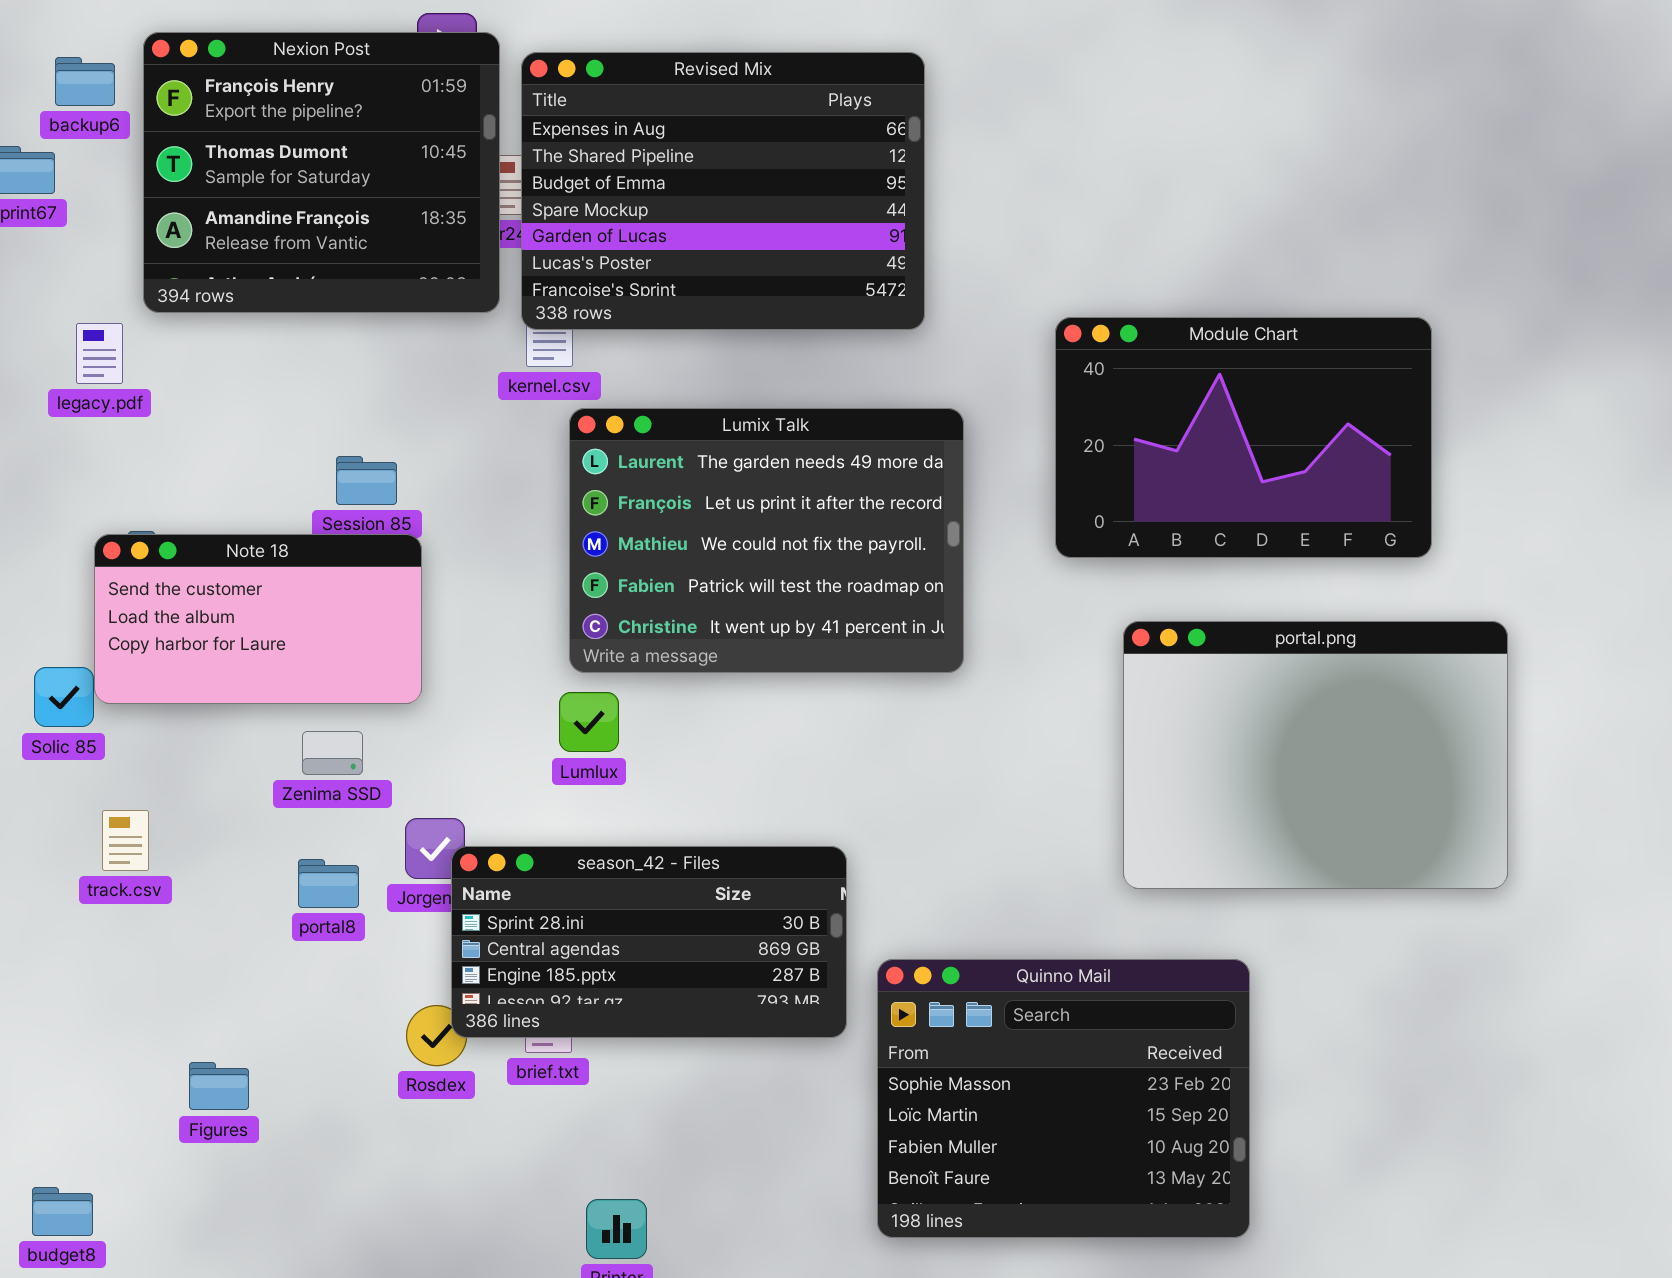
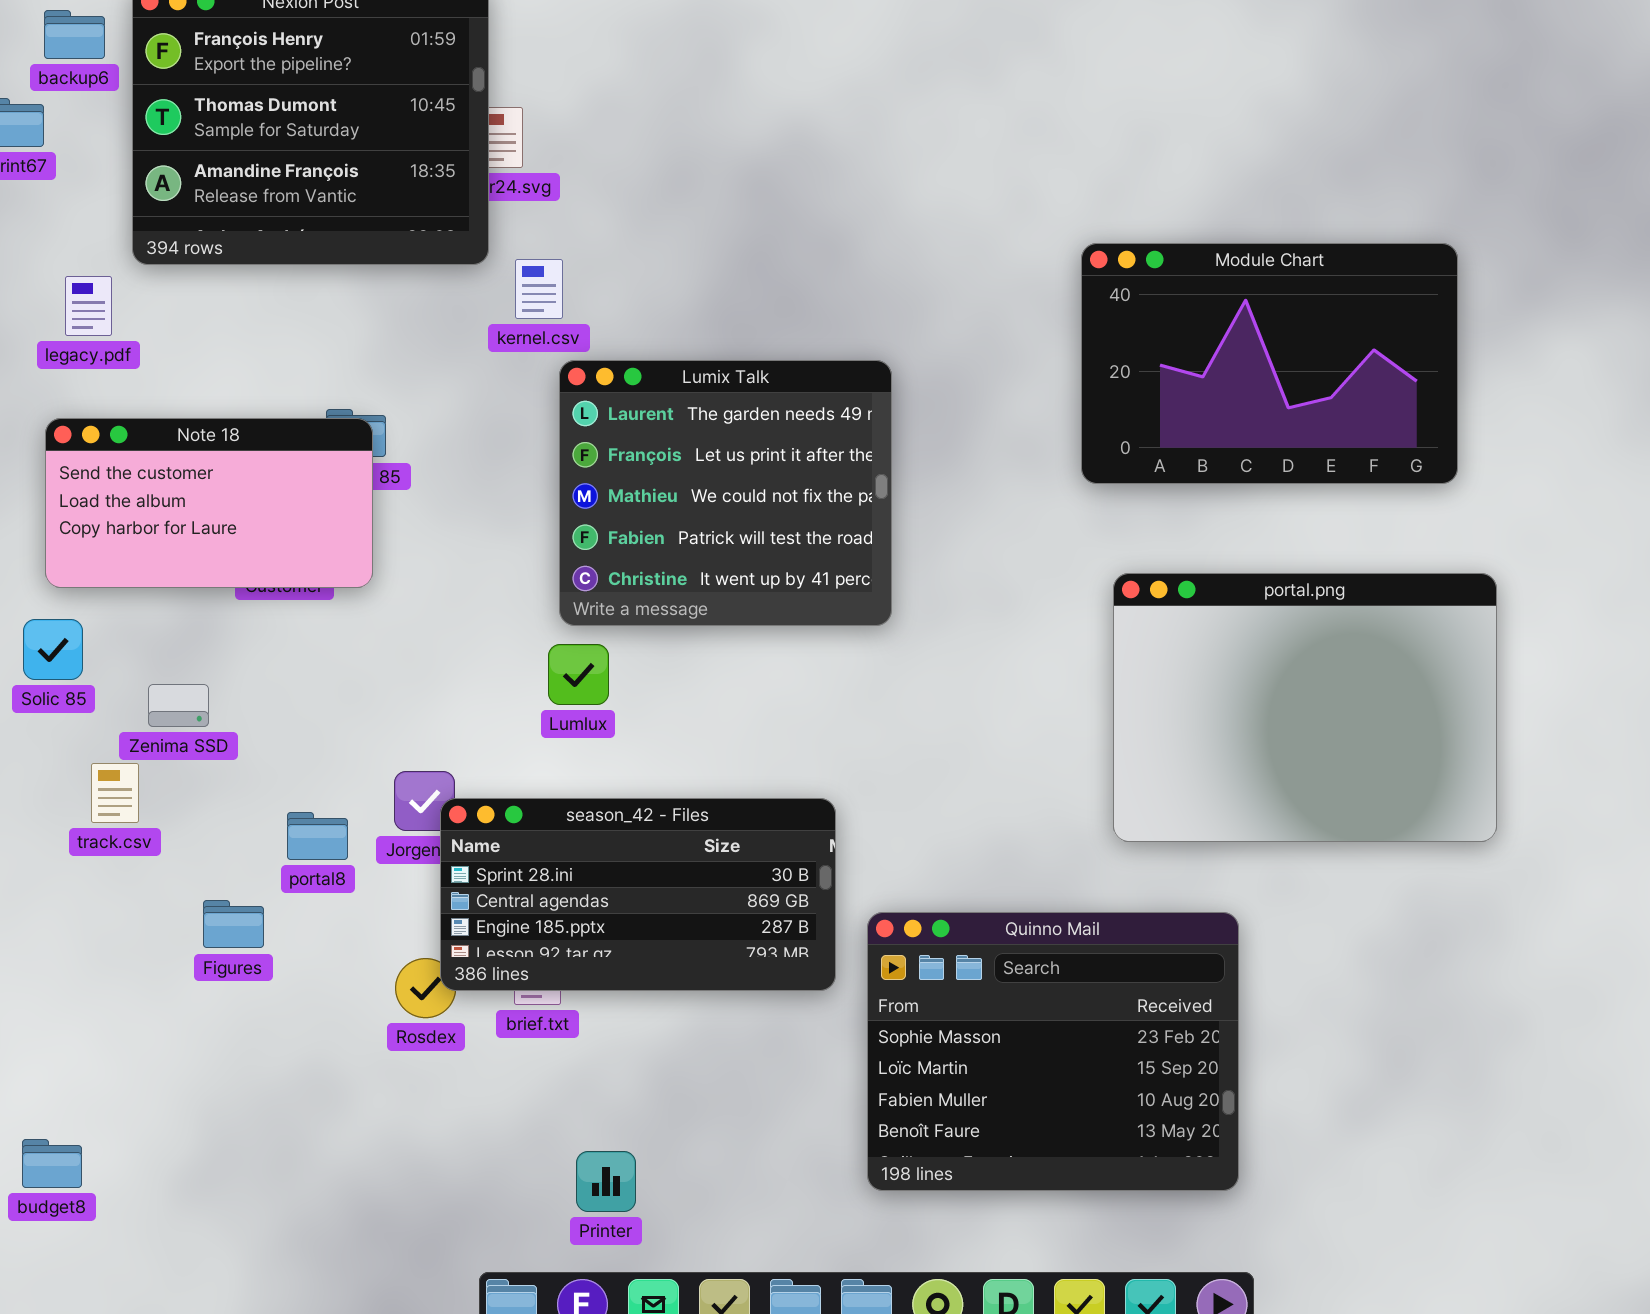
Revised Mix: [521,52,925,330] -> none, closed
Module Chart: [1055,317,1432,558] -> [1081,243,1458,484], moved
Lumix Talk: [569,408,964,673] -> [559,360,892,626], resized
Note 18: [94,534,422,704] -> [45,418,373,588], moved
Zenima SSD: [302,731,363,775] -> [148,684,209,727], moved
Figures: [189,1062,249,1110] -> [203,900,264,948], moved

